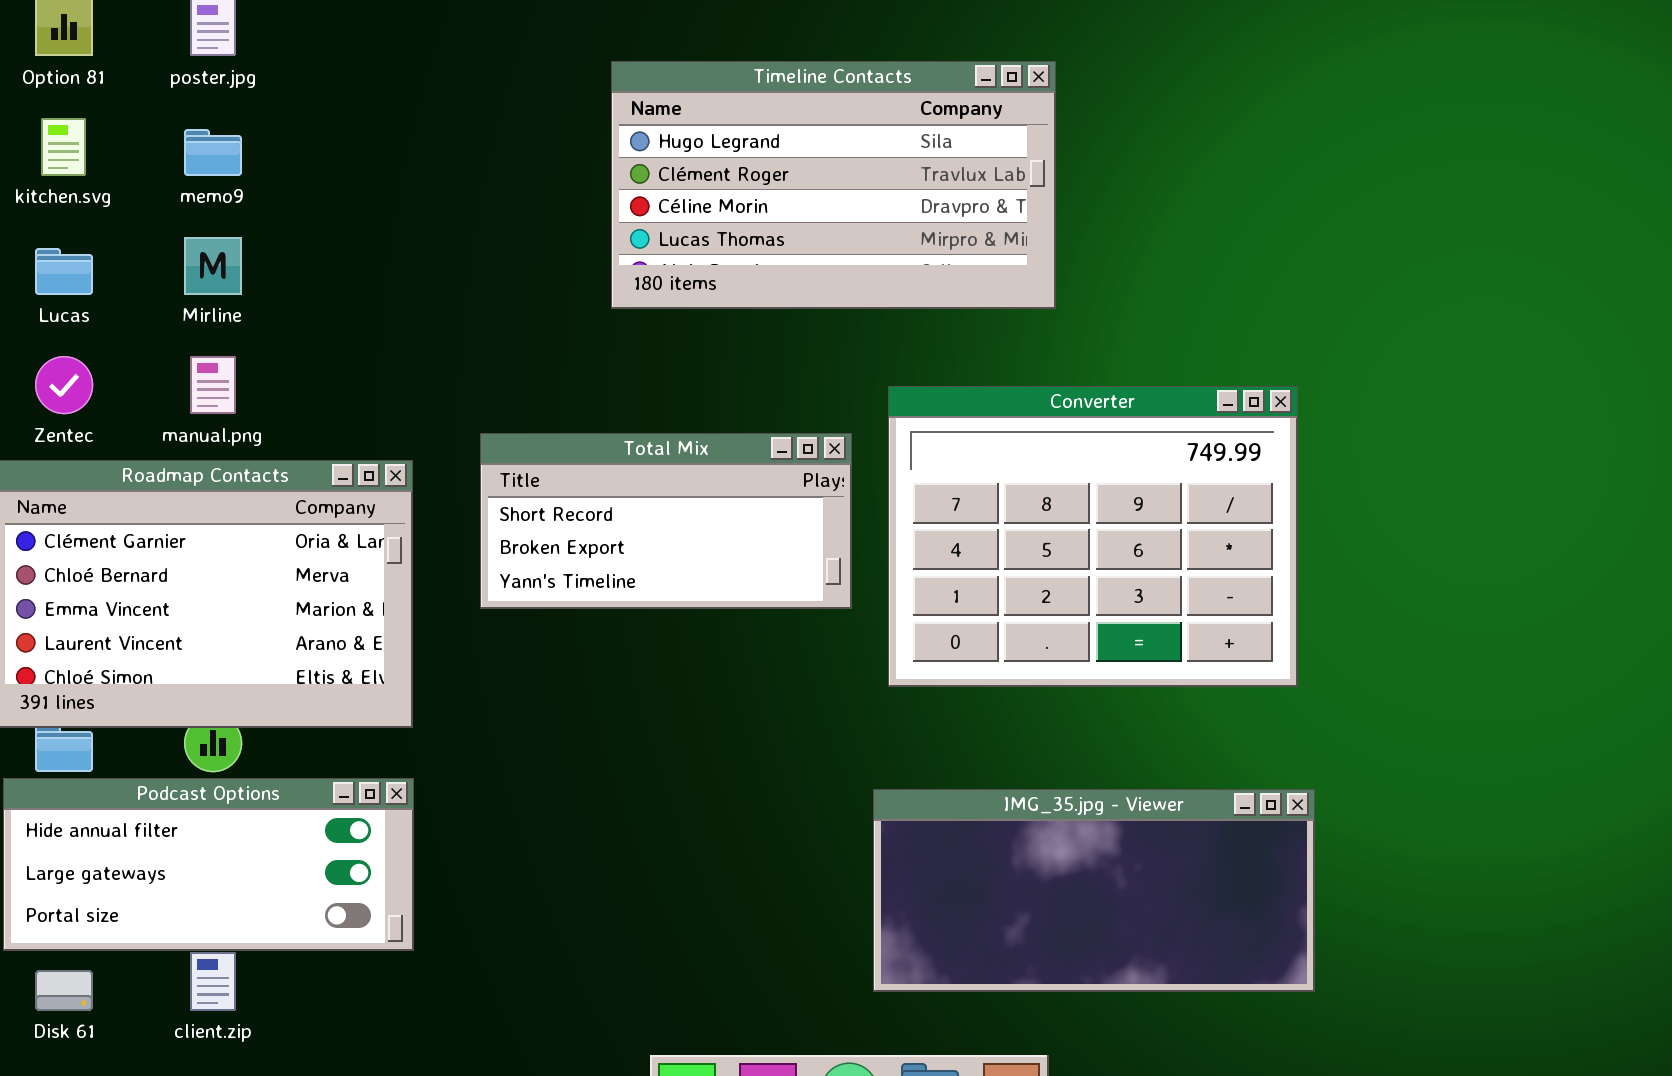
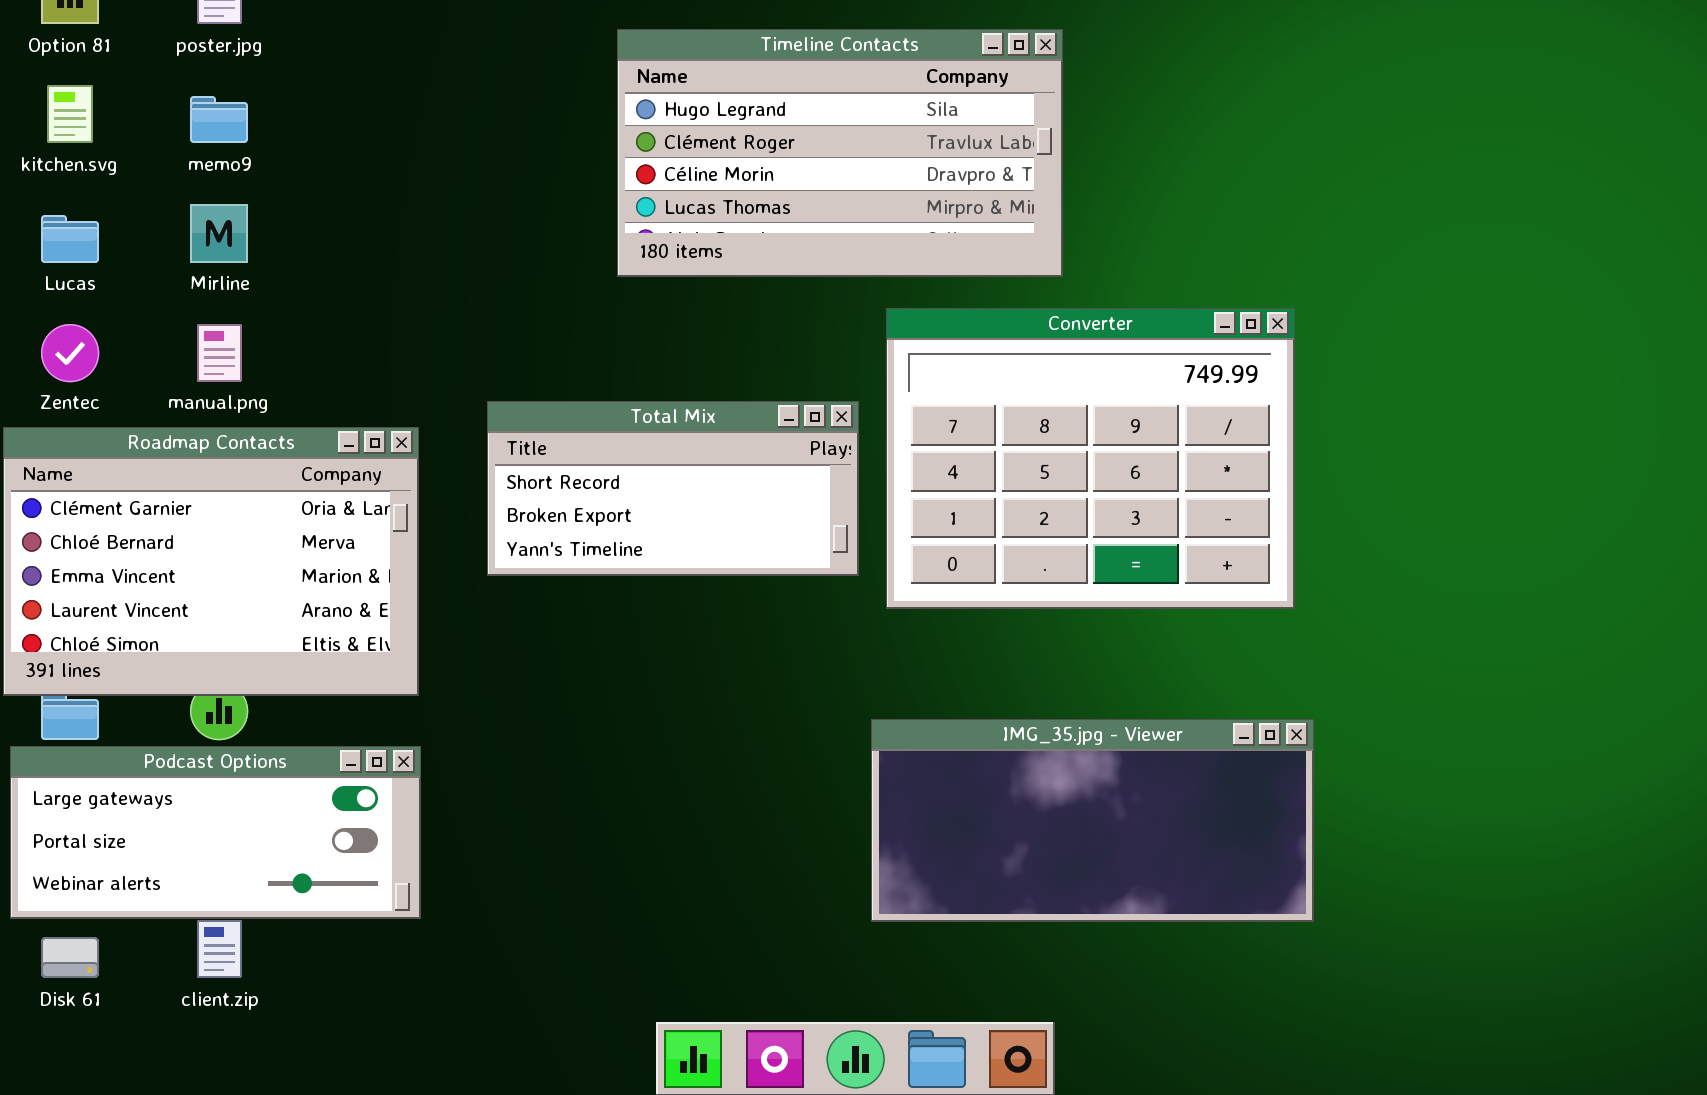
Converter: [888,386,1298,687] -> [886,308,1295,609], moved
Podcast Options: [3,778,414,951] -> [10,746,421,919], scrolled down 1 row
IMG_35.jpg - Viewer: [873,789,1315,992] -> [871,719,1314,922], moved

